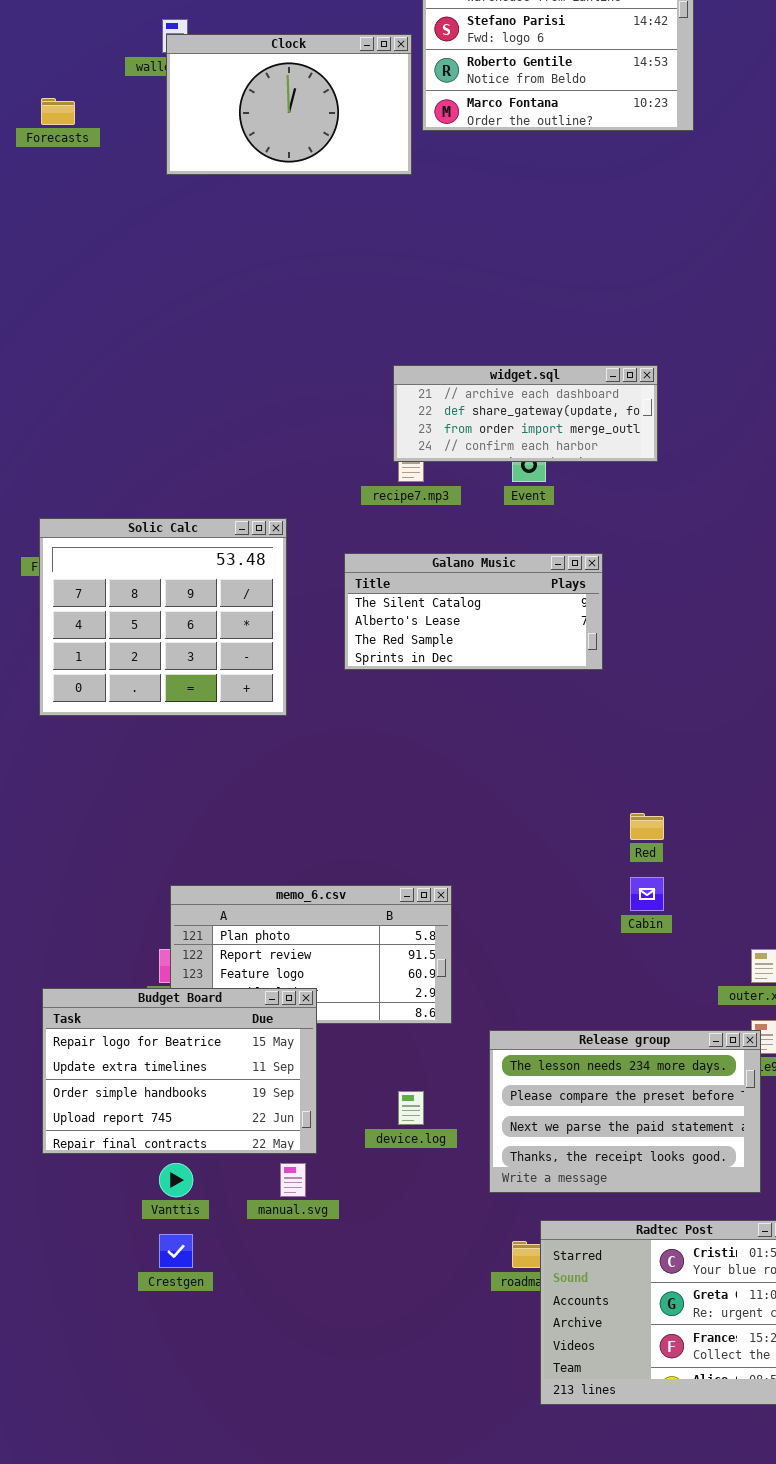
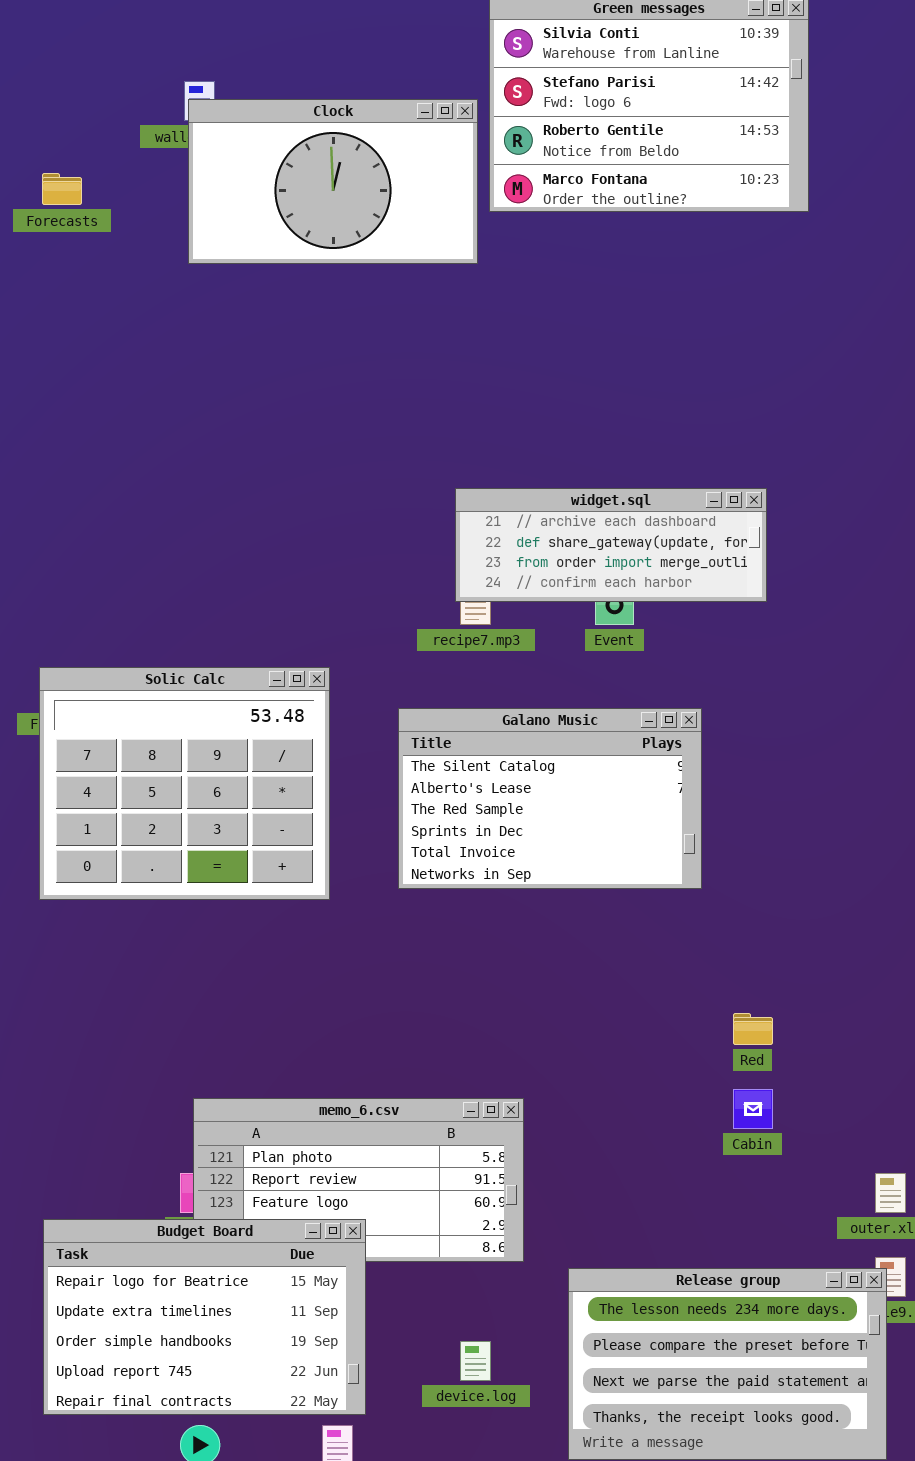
Galano Music: [344,553,603,670] -> [398,708,702,889], resized

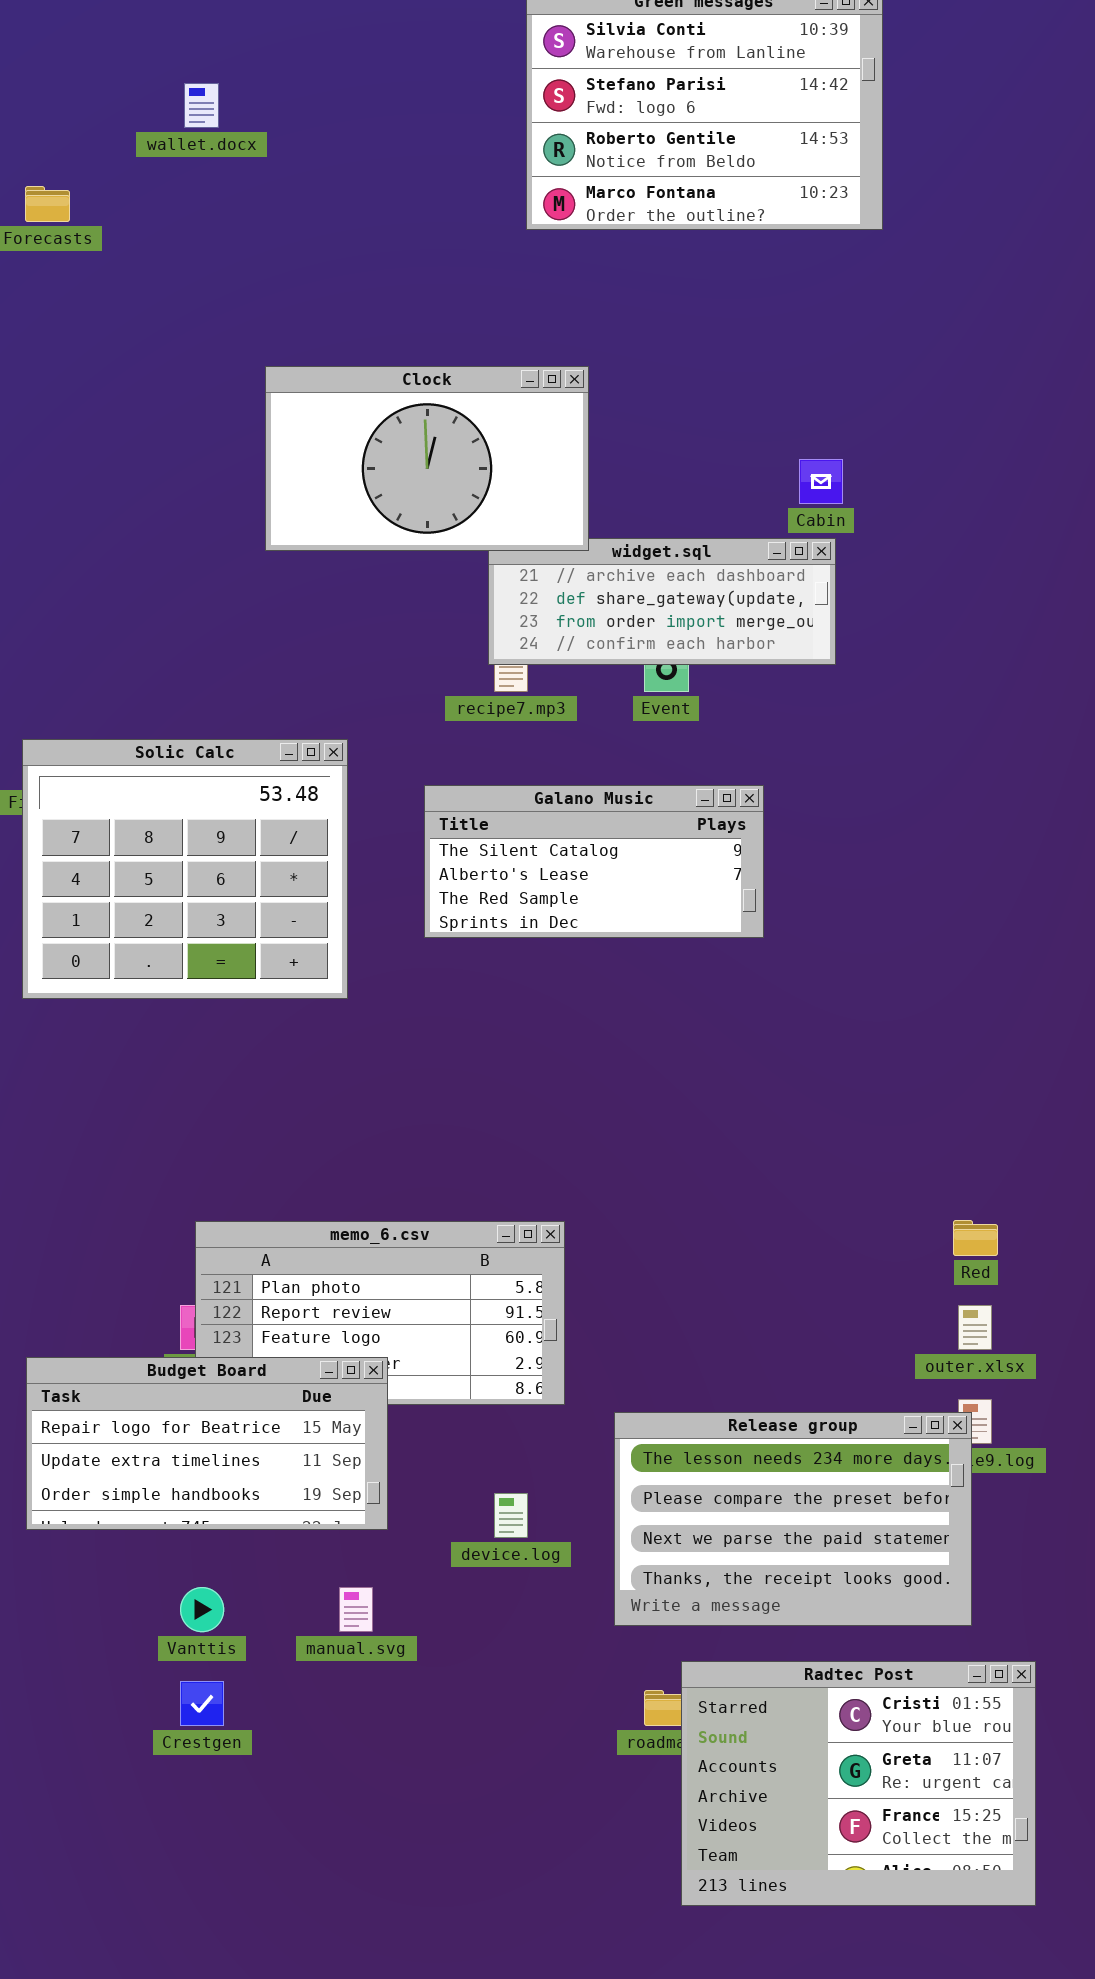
Clock: [188,99,478,264] -> [265,366,589,551], moved
Galano Music: [398,708,702,889] -> [424,785,764,938], resized
Red: [733,1013,773,1045] -> [953,1220,998,1256], moved
Cabin: [733,1089,773,1129] -> [799,459,843,504], moved
Budget Board: [43,1219,366,1415] -> [26,1357,388,1530], resized

